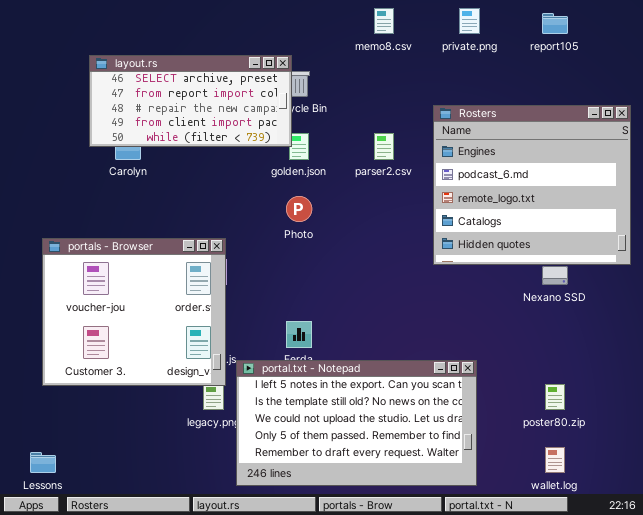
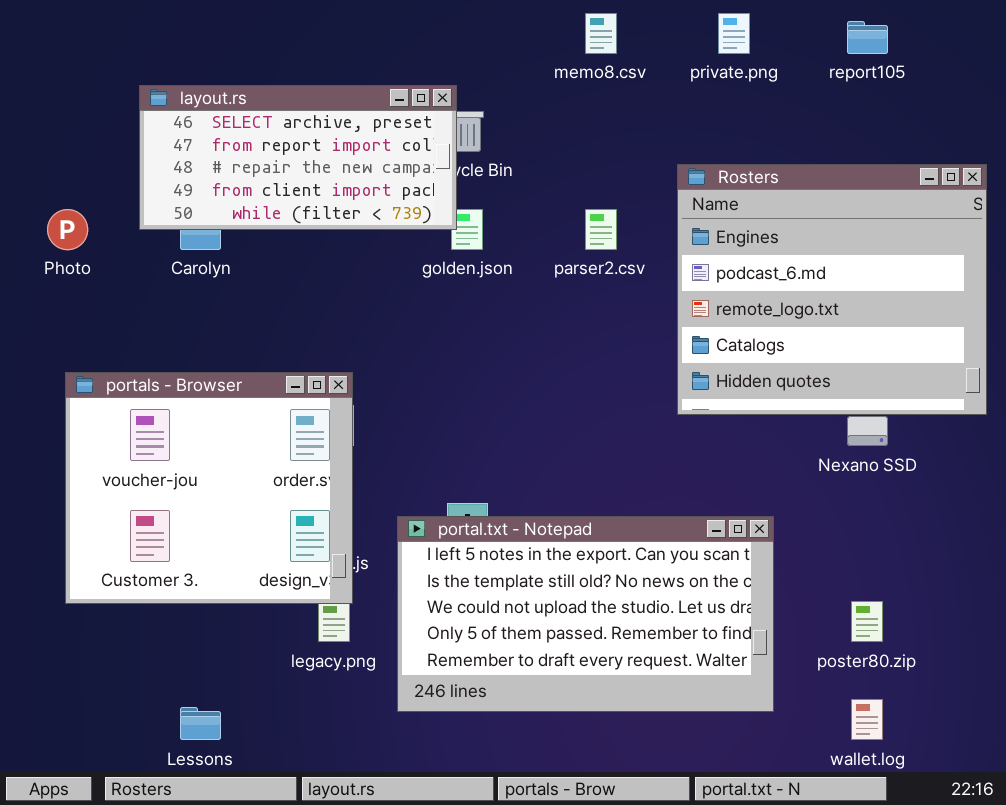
Photo: [286,196,312,222] -> [47,209,88,250], moved
portal.txt - Notepad: [236,360,477,486] -> [397,516,774,712], moved
Lessons: [30,452,56,473] -> [180,707,221,740], moved

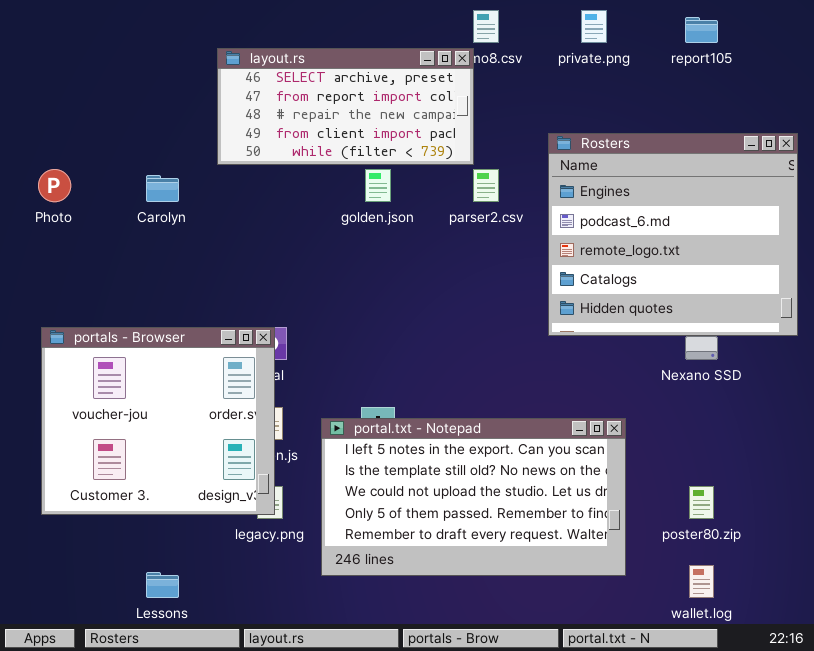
layout.rs: [139,85,457,230] -> [217,48,474,165], moved
portals - Browser: [65,372,353,604] -> [41,327,275,515], moved

